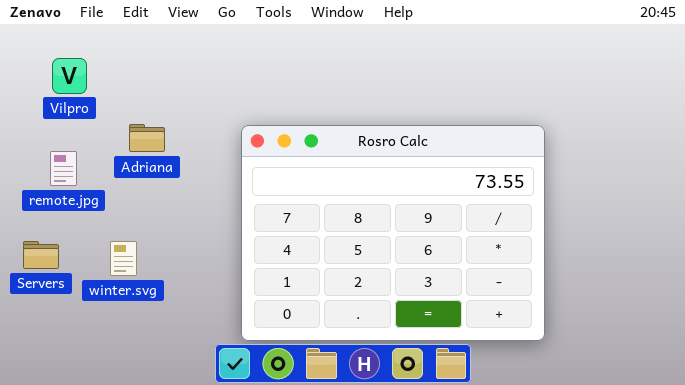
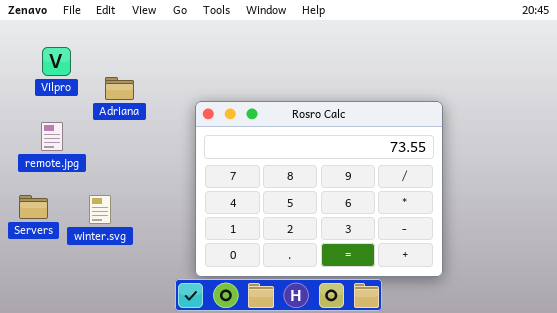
Adriana: [129,124,165,152] -> [105,77,134,100], moved

